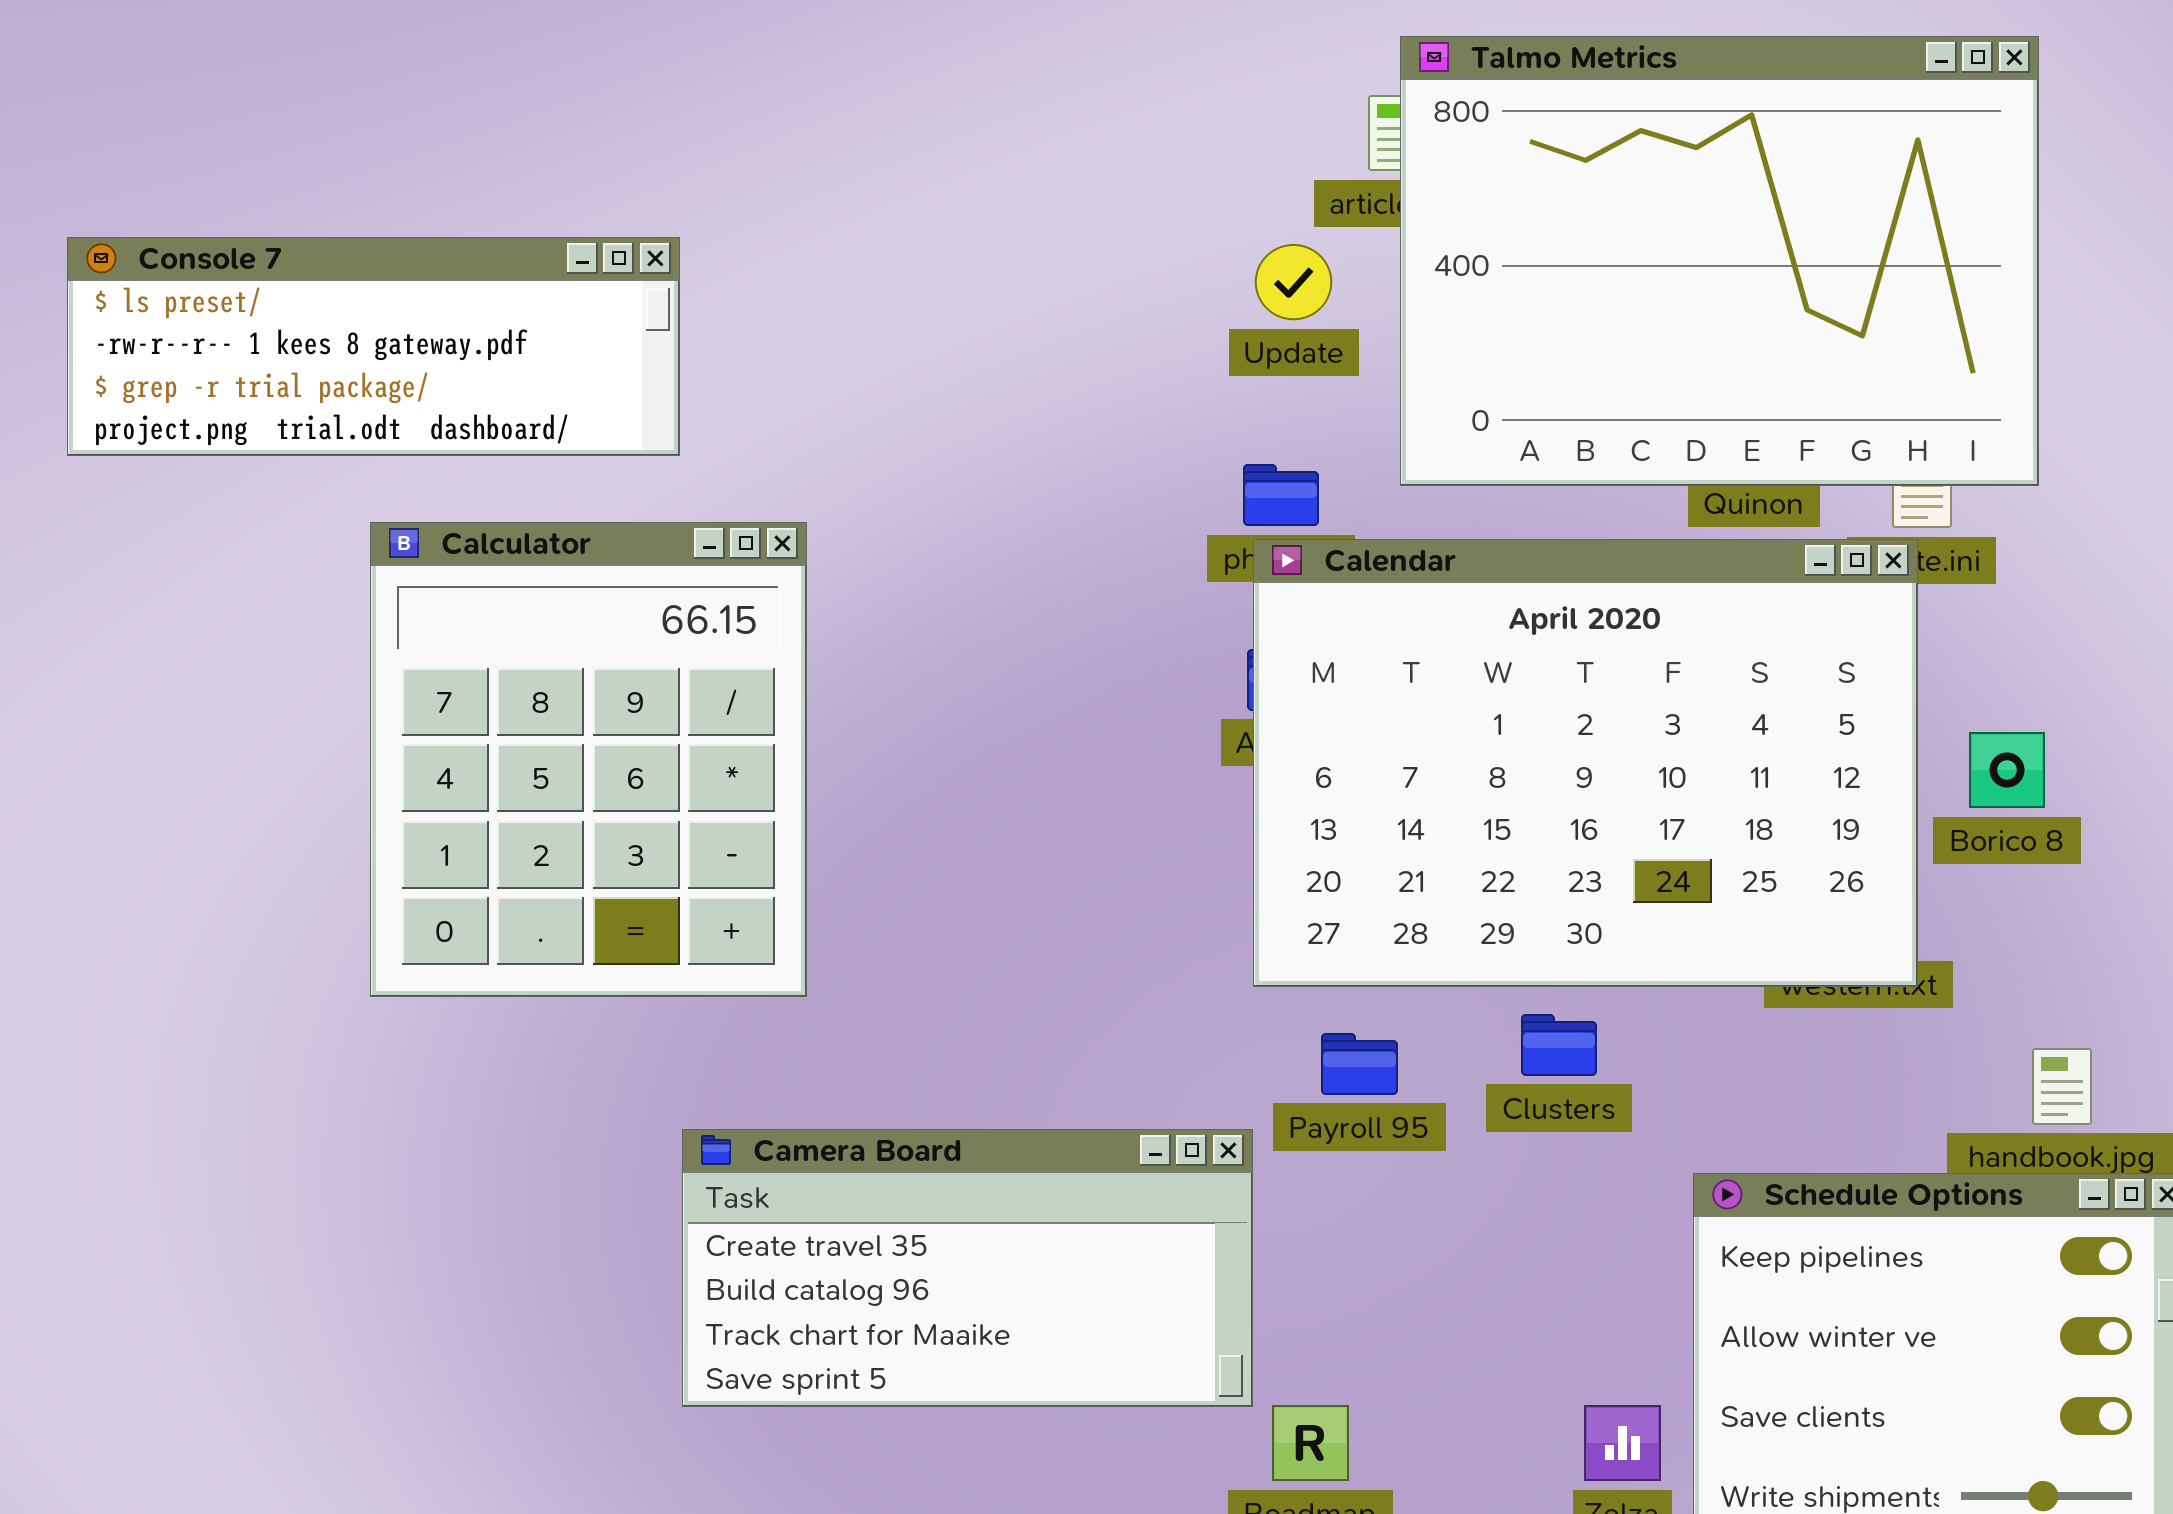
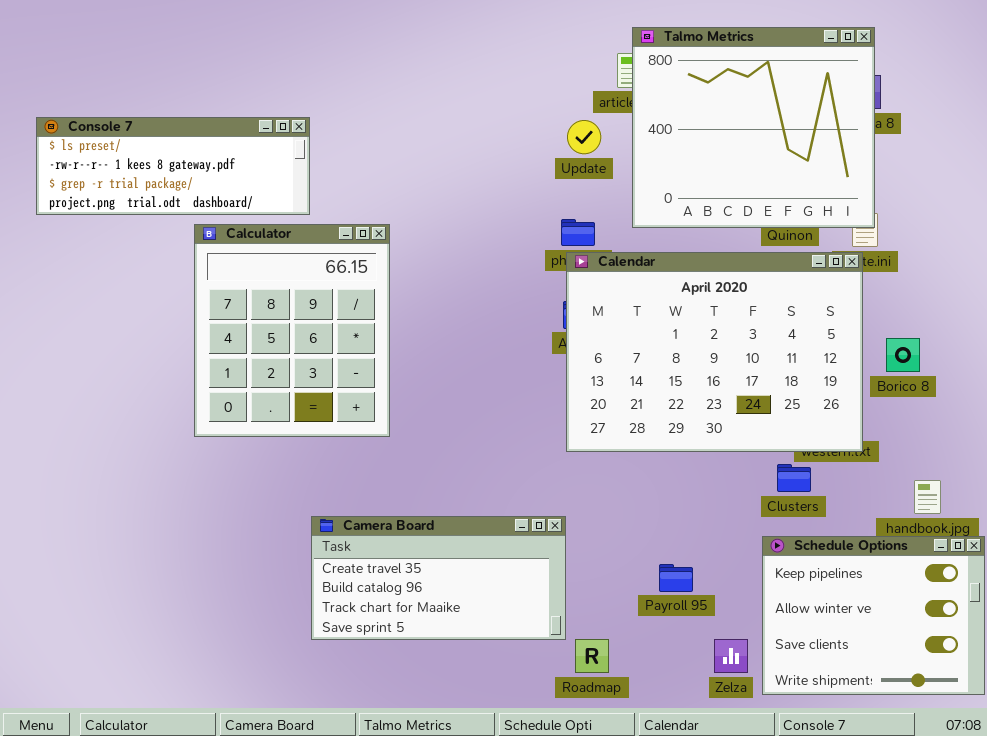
Talmo Metrics: [1400,36,2039,486] -> [632,27,875,228], resized
Calculator: [370,522,807,997] -> [194,224,390,437], moved
Clusters: [1521,1014,1597,1076] -> [777,464,811,492], moved
Payroll 95: [1321,1033,1398,1095] -> [659,564,693,592], moved

